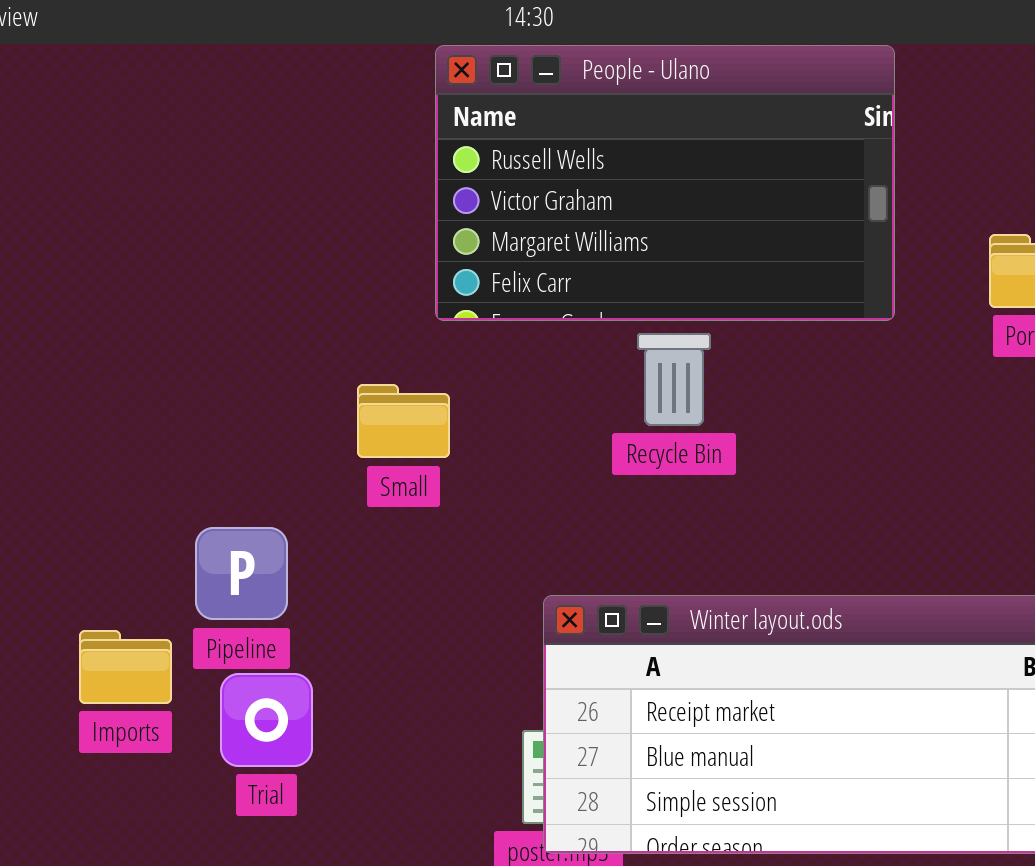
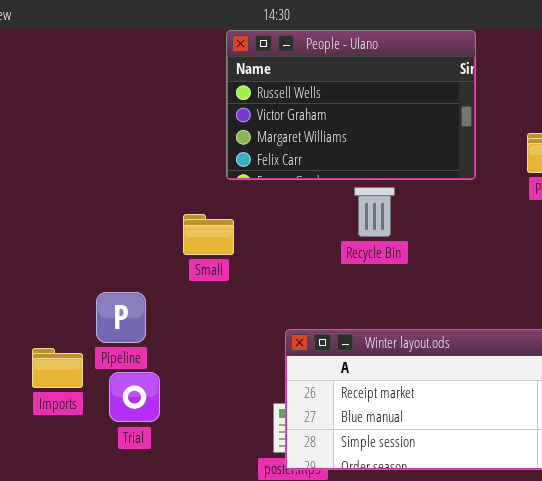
Recycle Bin: [637,333,711,426] -> [354,187,395,237], moved

